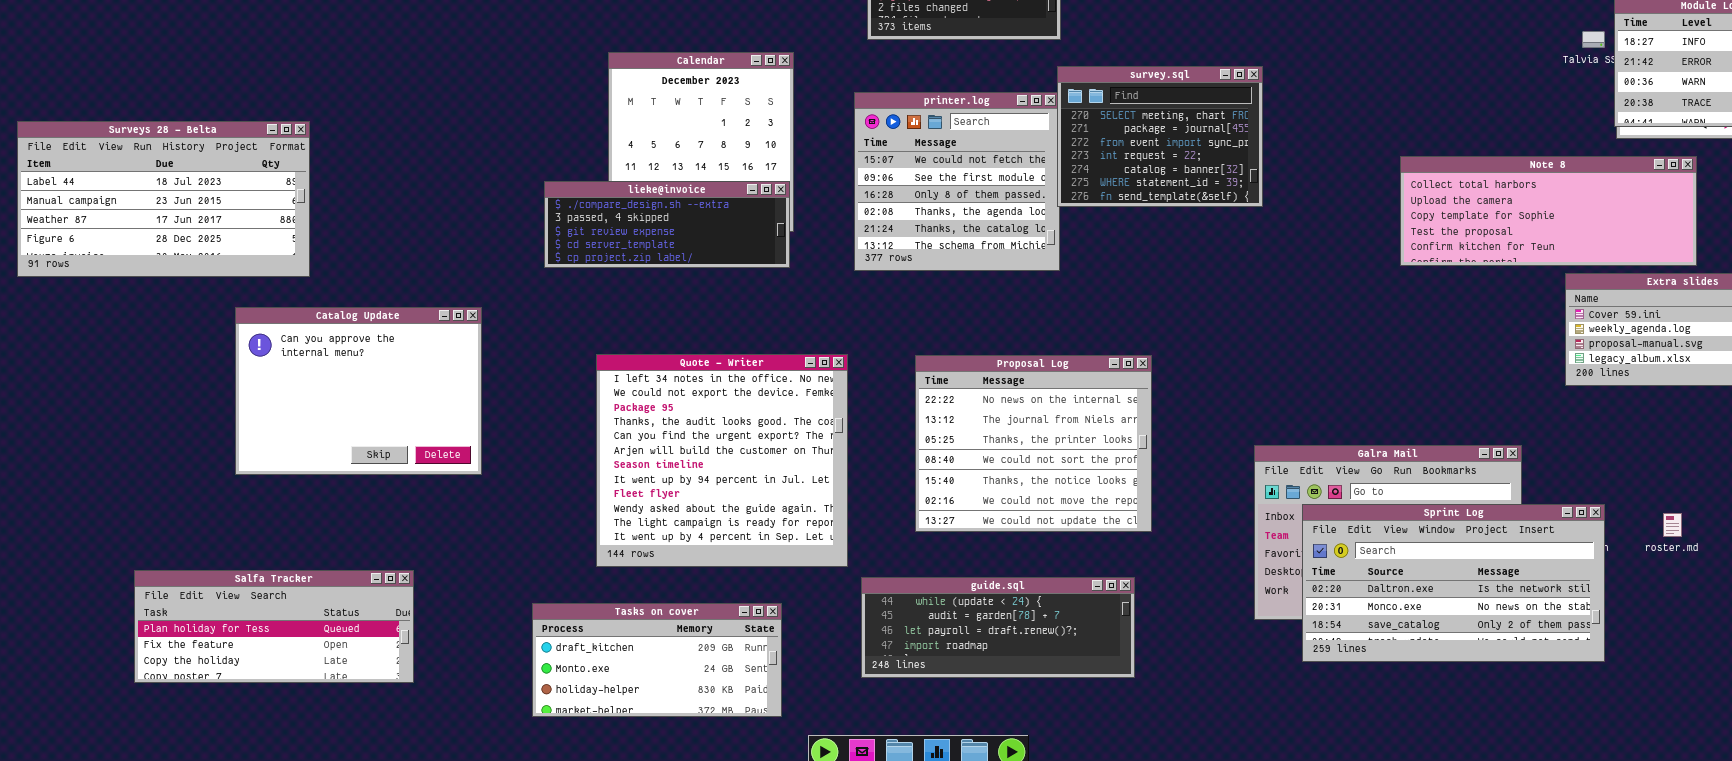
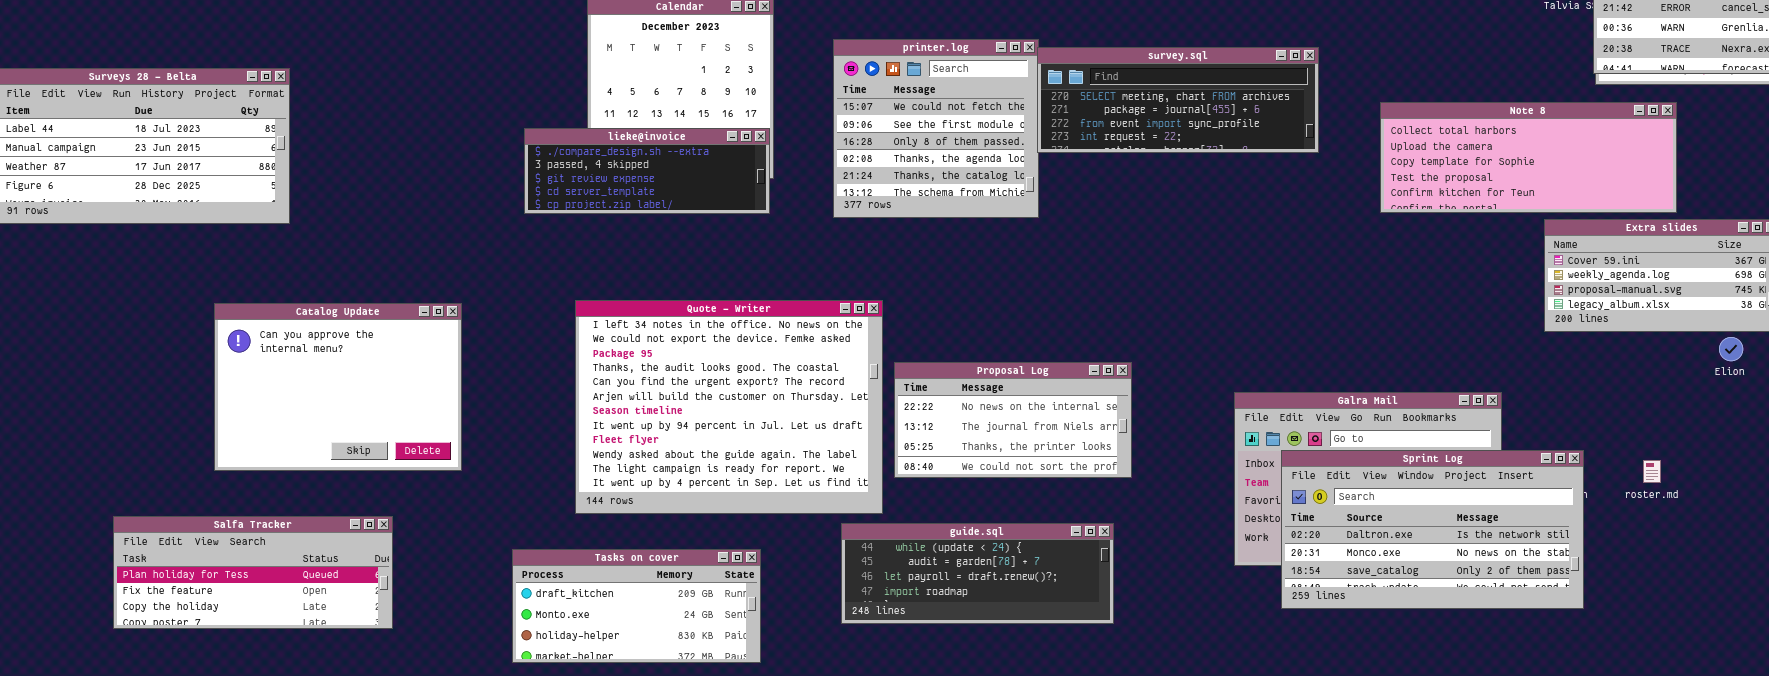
survey.sql: [1057,66,1263,207] -> [1037,47,1319,153], resized
Catalog Update: [235,307,482,475] -> [214,303,462,471], moved
Quote - Writer: [596,354,848,567] -> [575,300,883,514], resized
Proposal Log: [915,355,1152,532] -> [894,362,1132,478], resized

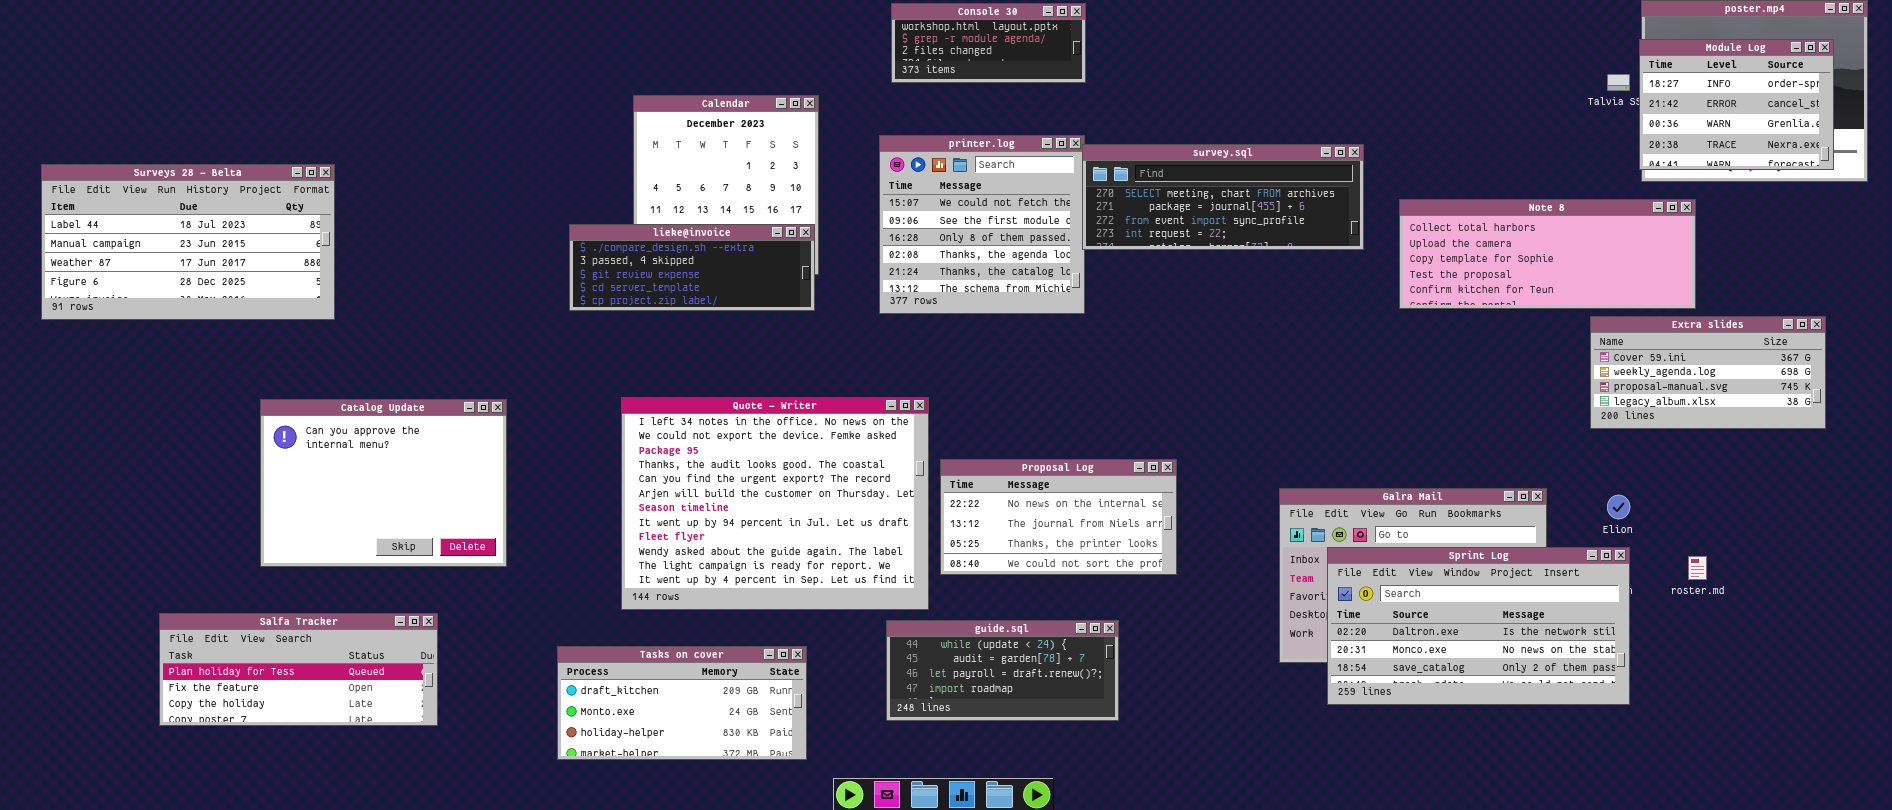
Note 8: [1380,102,1677,213] -> [1399,199,1696,309], moved
Elion: [1719,337,1743,361] -> [1607,495,1630,519], moved
guide.sql: [841,523,1114,624] -> [886,620,1119,721], resized

